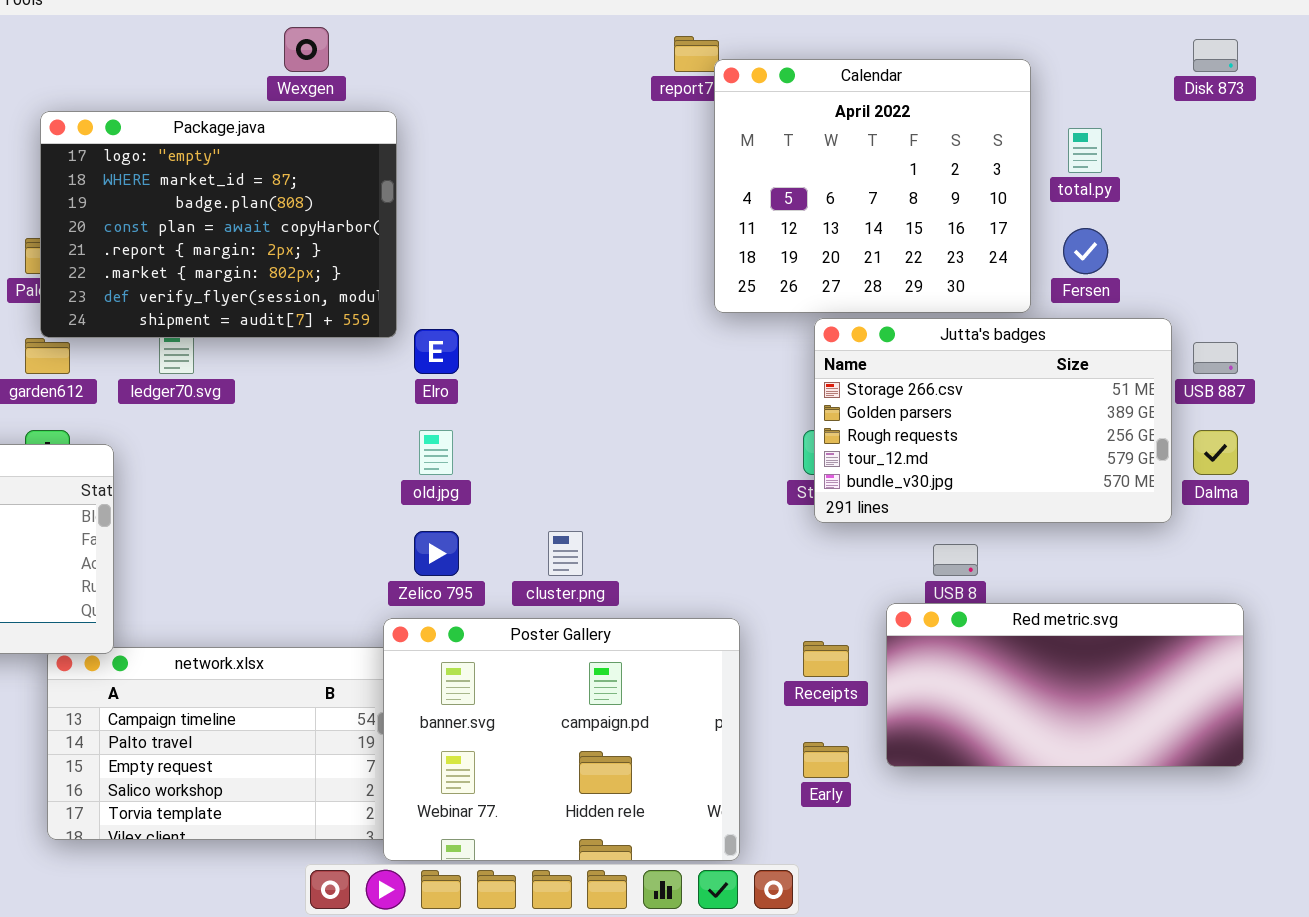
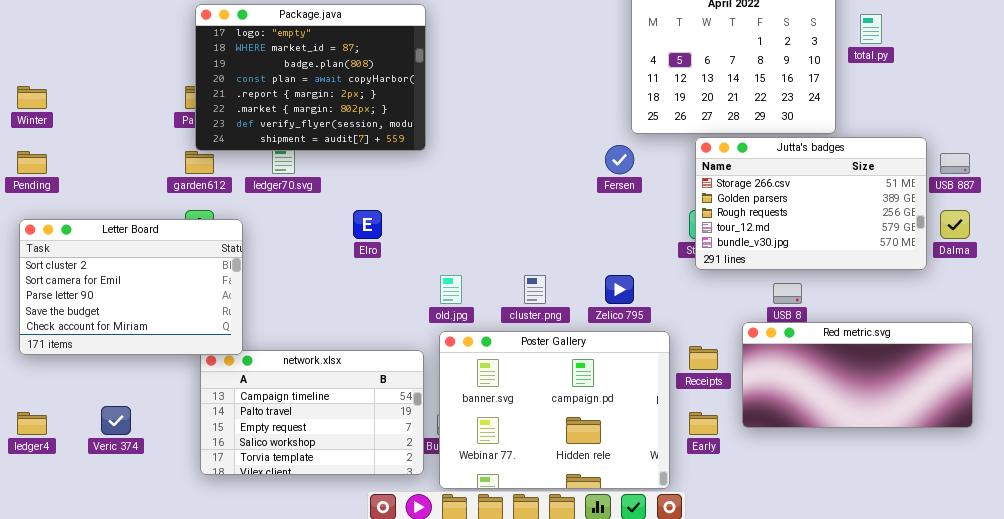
Fersen: [1063,228,1108,274] -> [605,145,634,174], moved
Elro: [414,329,459,374] -> [353,210,382,239], moved
old.jpg: [419,430,453,475] -> [440,275,462,304], moved
Zelico 795: [414,531,459,576] -> [605,275,634,304], moved
Poster Gallery: [383,618,740,861] -> [439,331,670,489], moved

